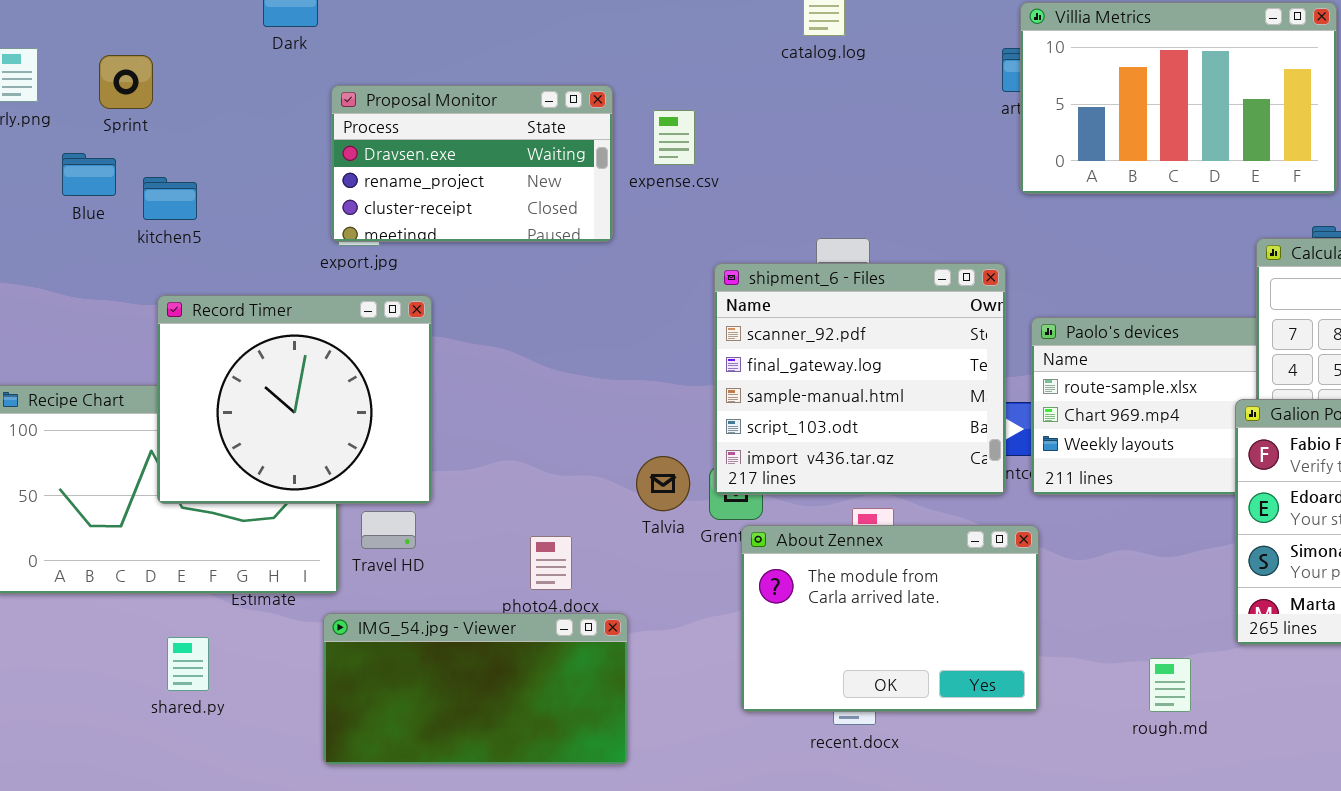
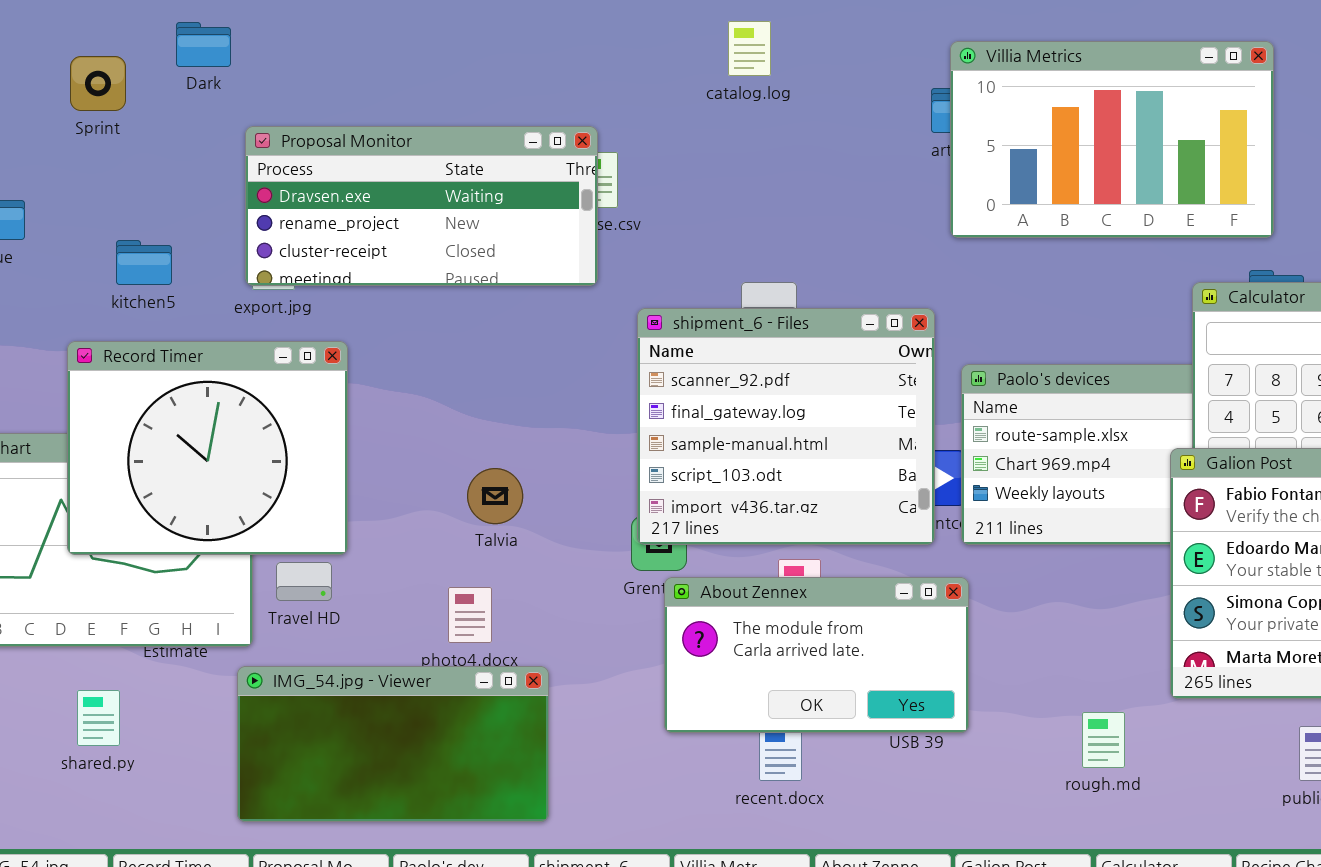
Sprint: [99,55,153,109] -> [70,56,126,111], moved
Proposal Monitor: [331,85,613,242] -> [245,126,598,286], resized
kitchen5: [143,177,197,220] -> [116,240,172,285], moved
Talvia: [636,456,690,511] -> [467,468,523,524], moved
About Zennex: [741,525,1039,712] -> [664,577,969,733], resized

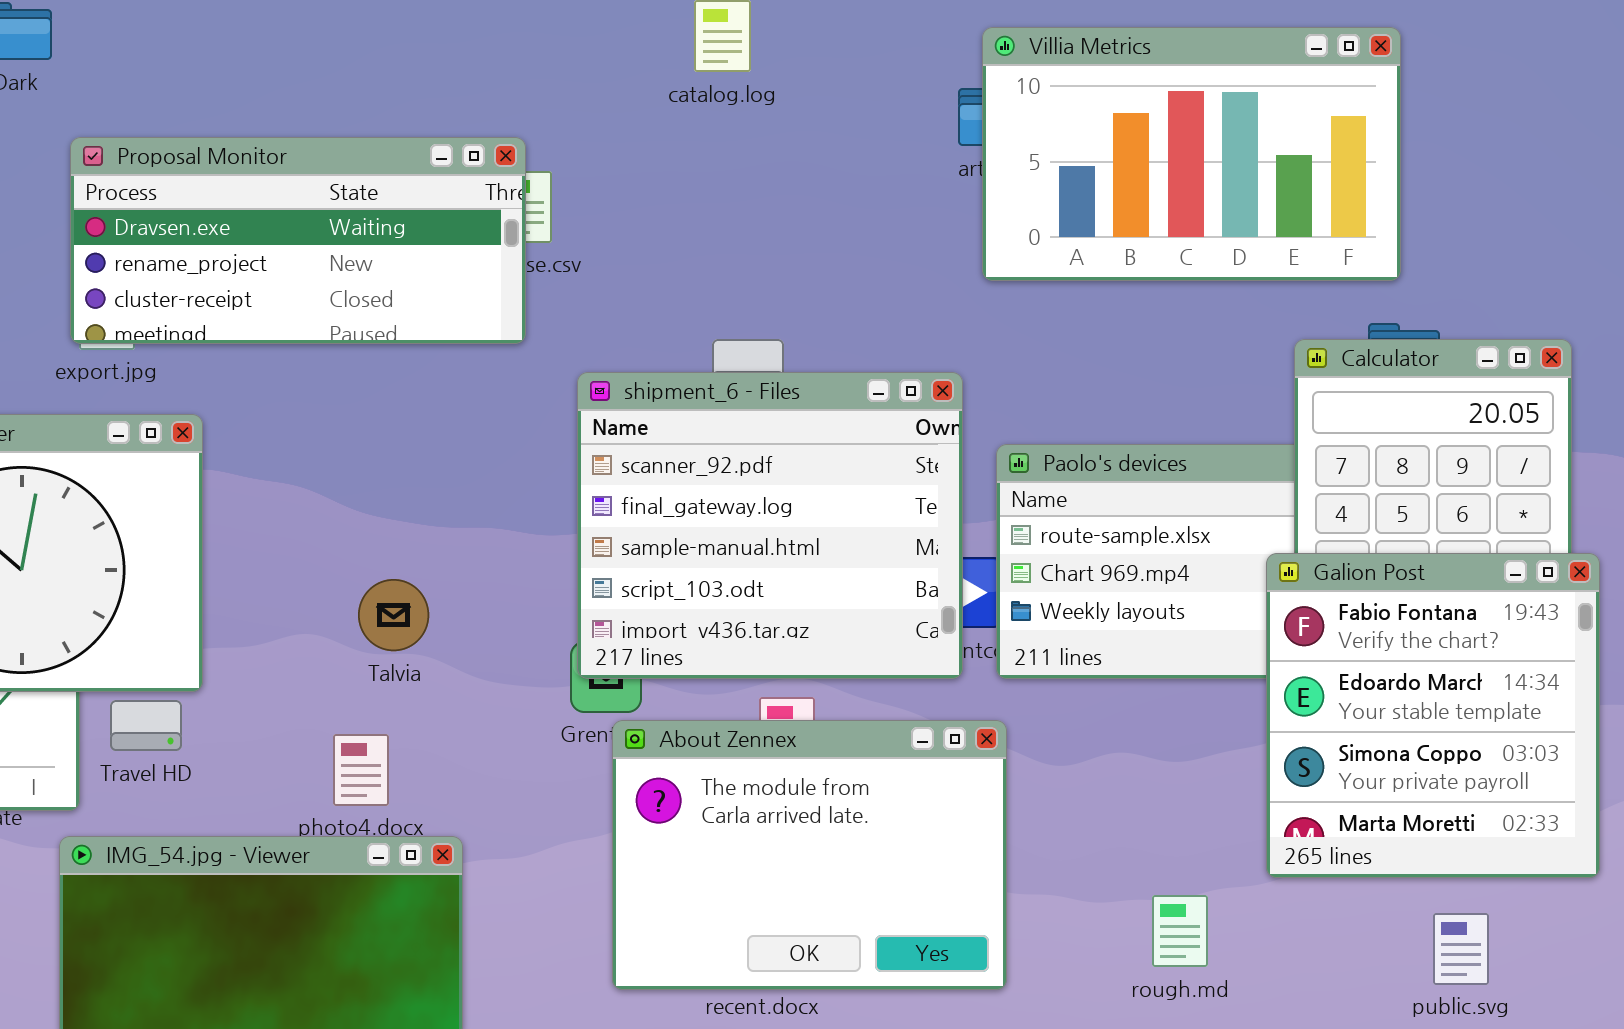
About Zennex: [664,577,969,733] -> [612,720,1007,990], resized

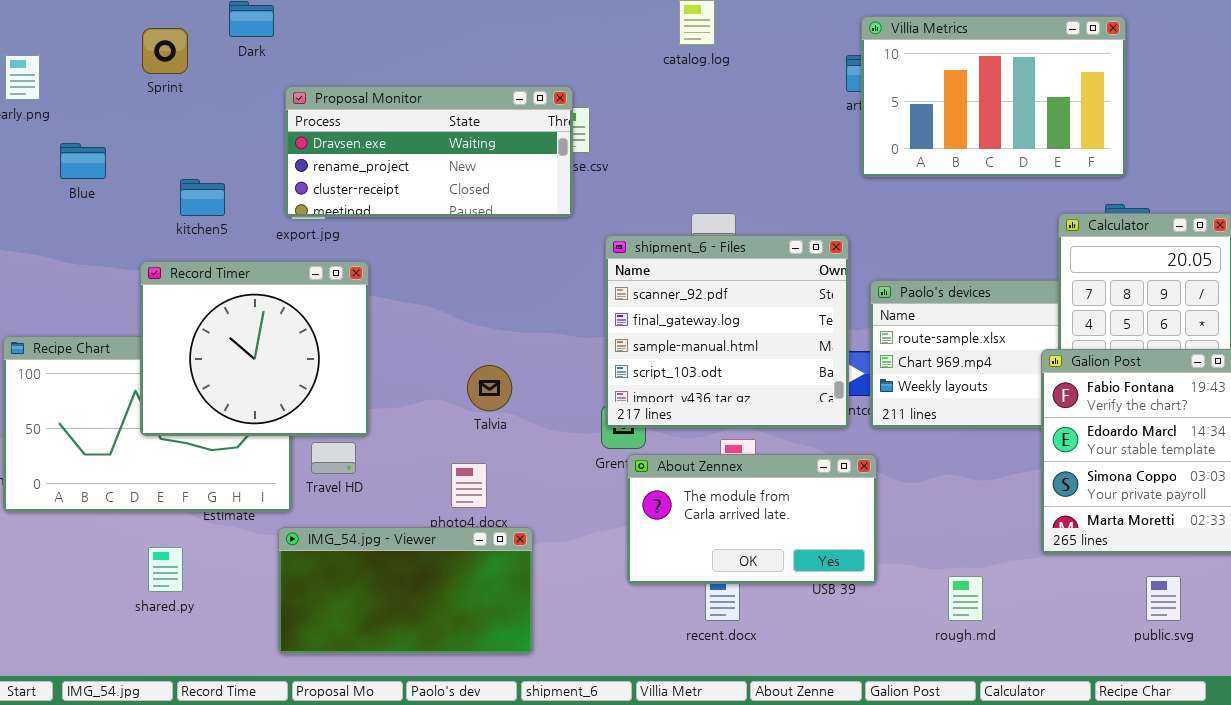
About Zennex: [612,720,1007,990] -> [627,454,877,584], resized
rough.md: [1152,895,1208,967] -> [948,576,983,621], moved

